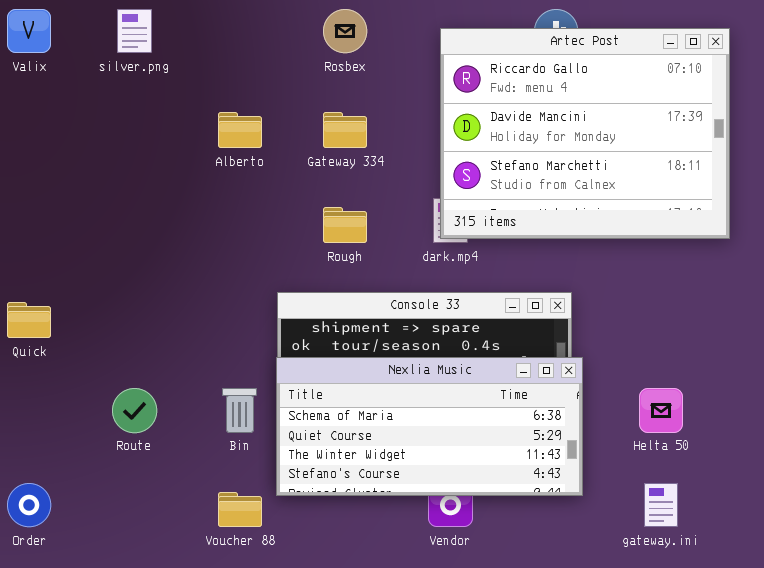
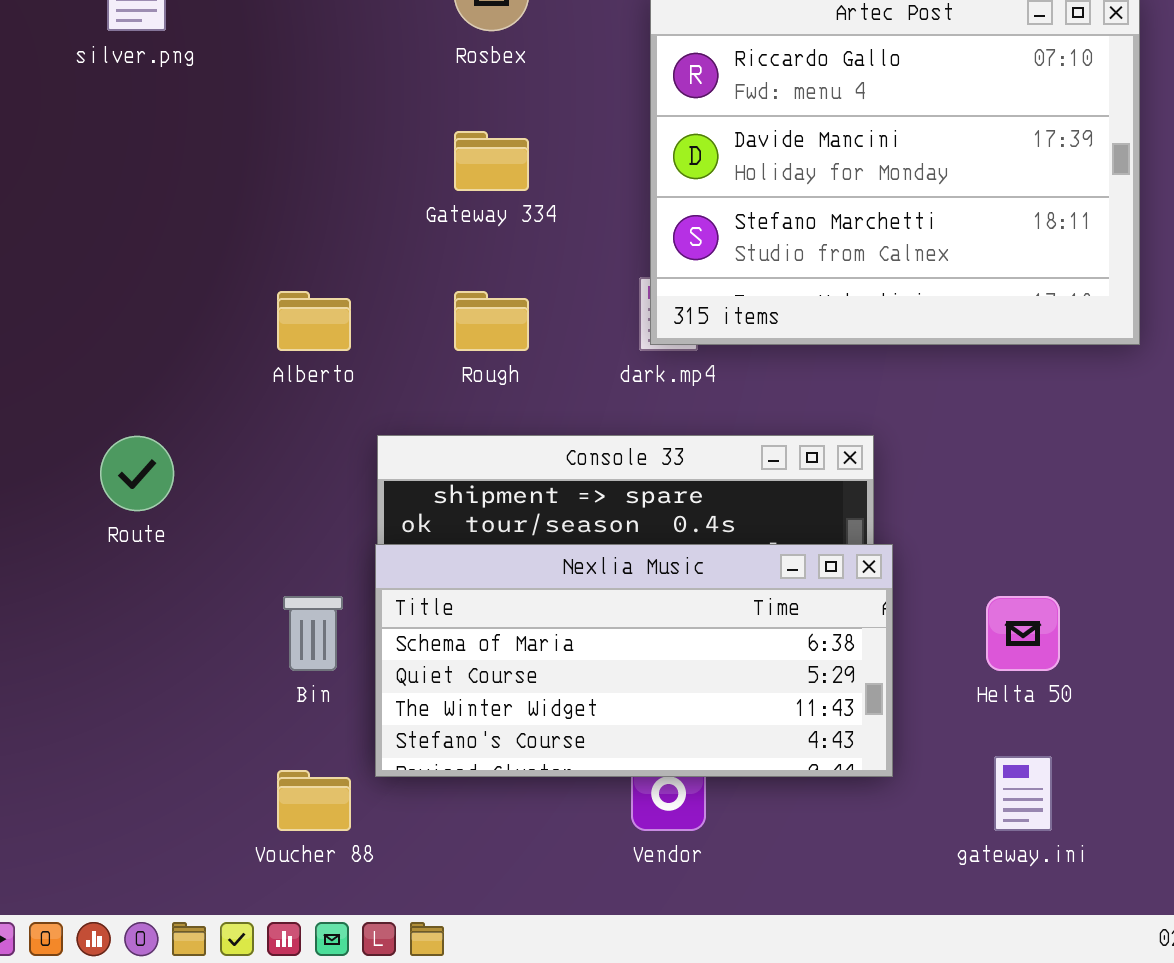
Alberto: [218,112,262,148] -> [277,291,351,351], moved
Route: [112,388,157,433] -> [100,436,174,511], moved

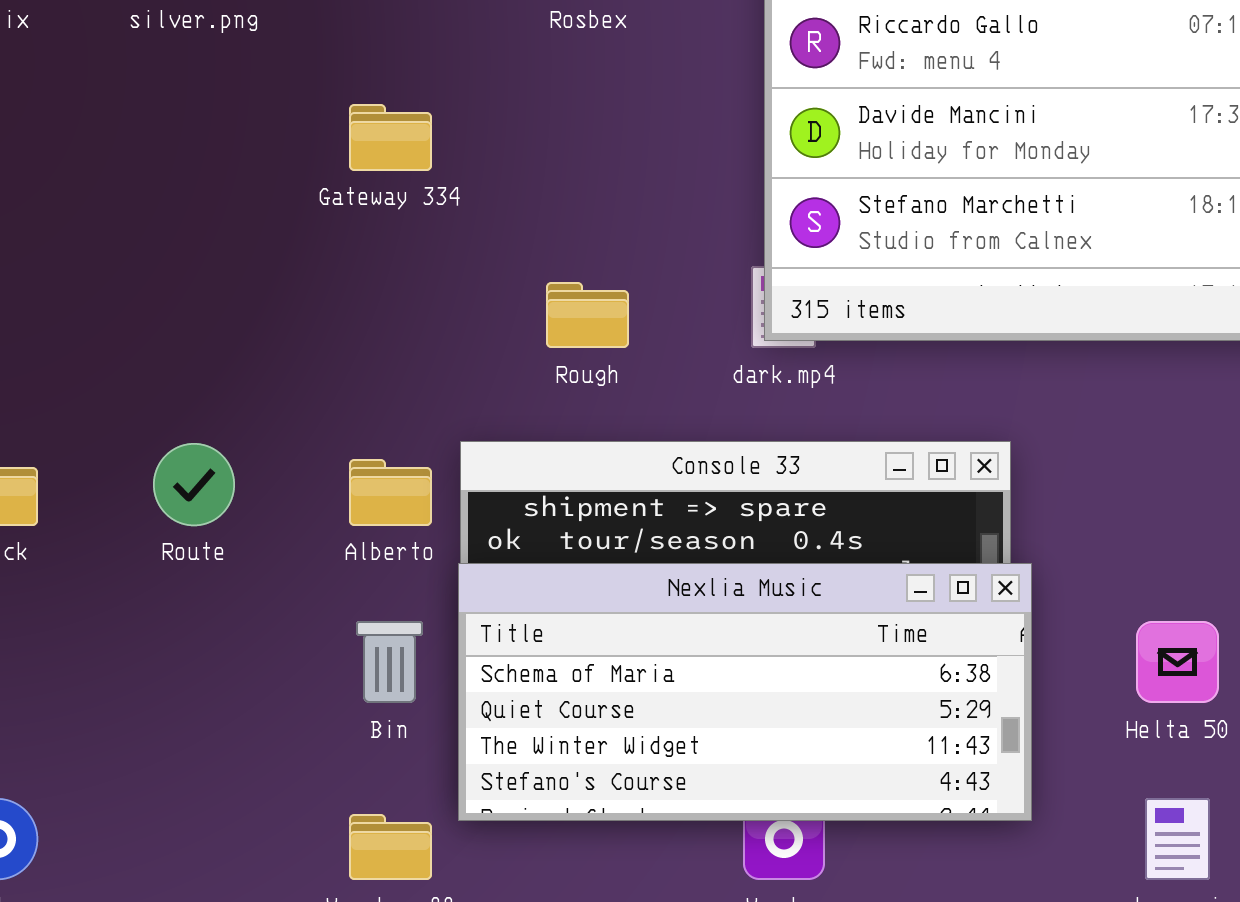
Gateway 334: [454,131,529,191] -> [349,104,432,171], moved
Alberto: [277,291,351,351] -> [349,459,432,526], moved

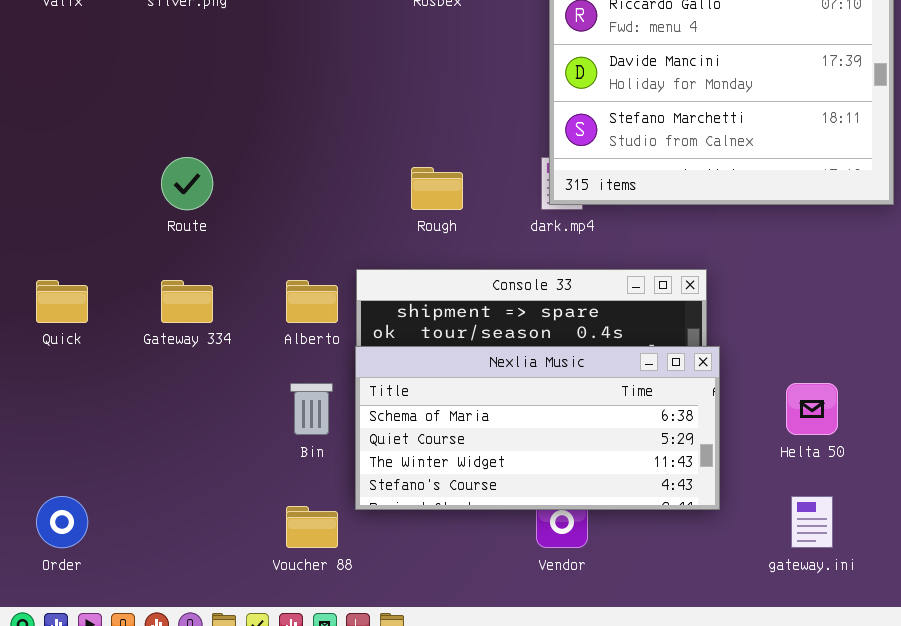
Gateway 334: [349,104,432,171] -> [161,280,213,323], moved
Route: [153,443,235,526] -> [161,157,213,210], moved

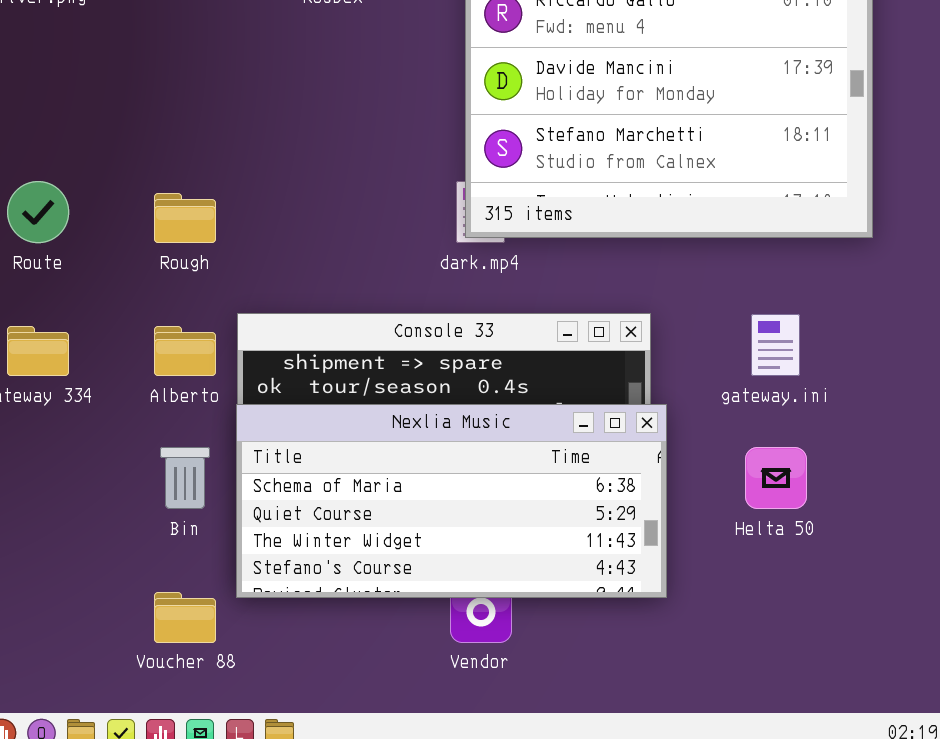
Rough: [411,167,463,210] -> [154,193,216,243], moved
gateway.ini: [791,496,833,548] -> [751,314,800,376], moved

